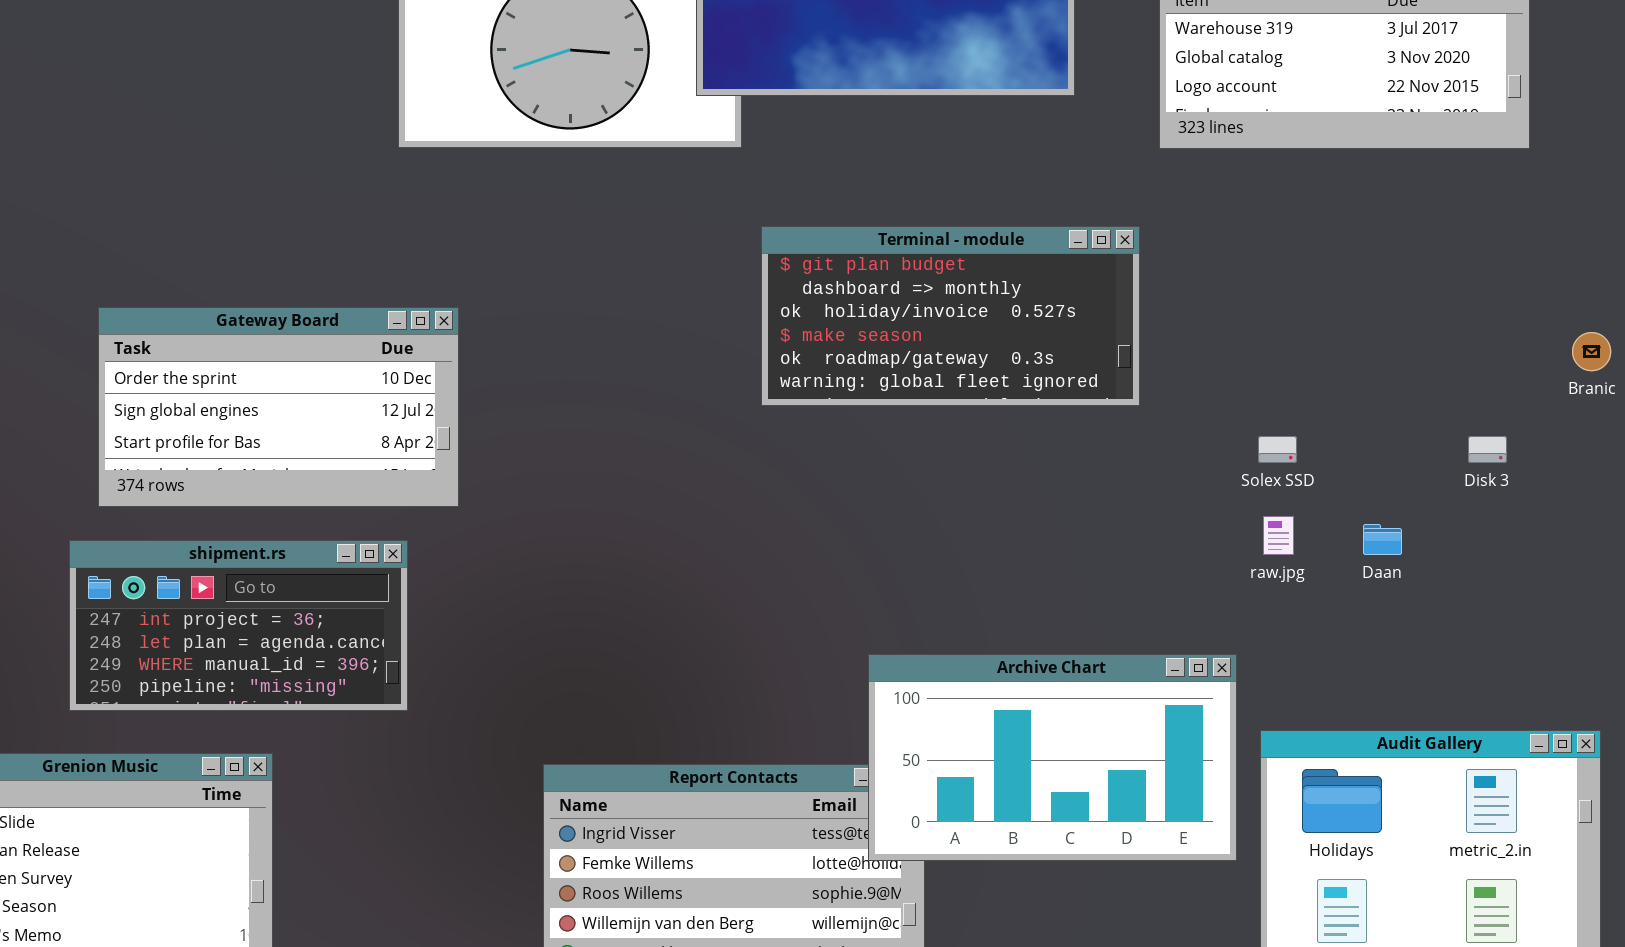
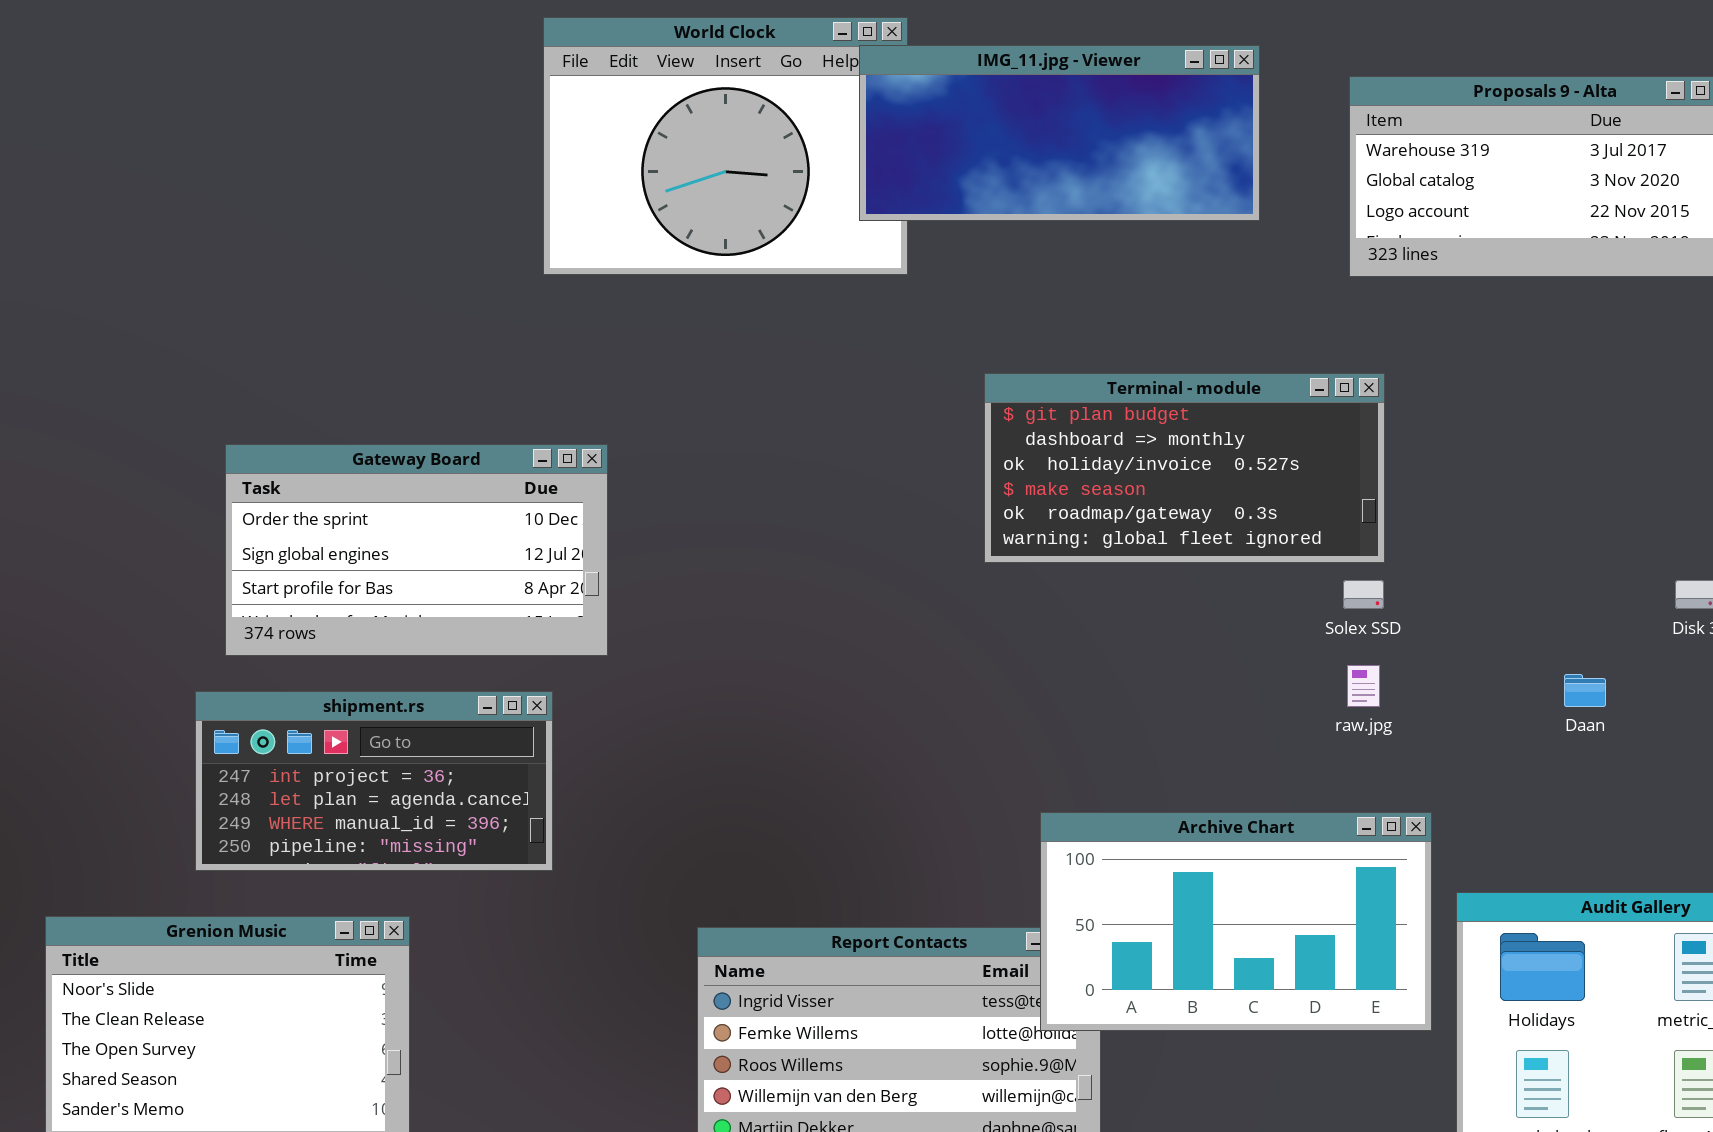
Terminal - module: [761,226,1140,406] -> [984,373,1385,563], moved
Solex SSD: [1258,436,1297,463] -> [1343,580,1384,609], moved
raw.jpg: [1263,516,1294,555] -> [1347,665,1380,707], moved

